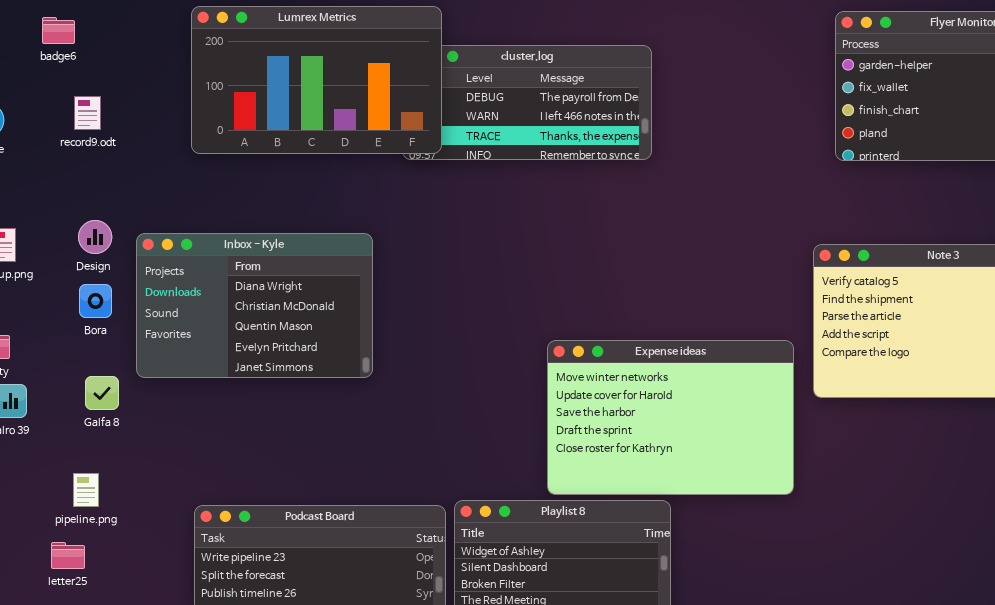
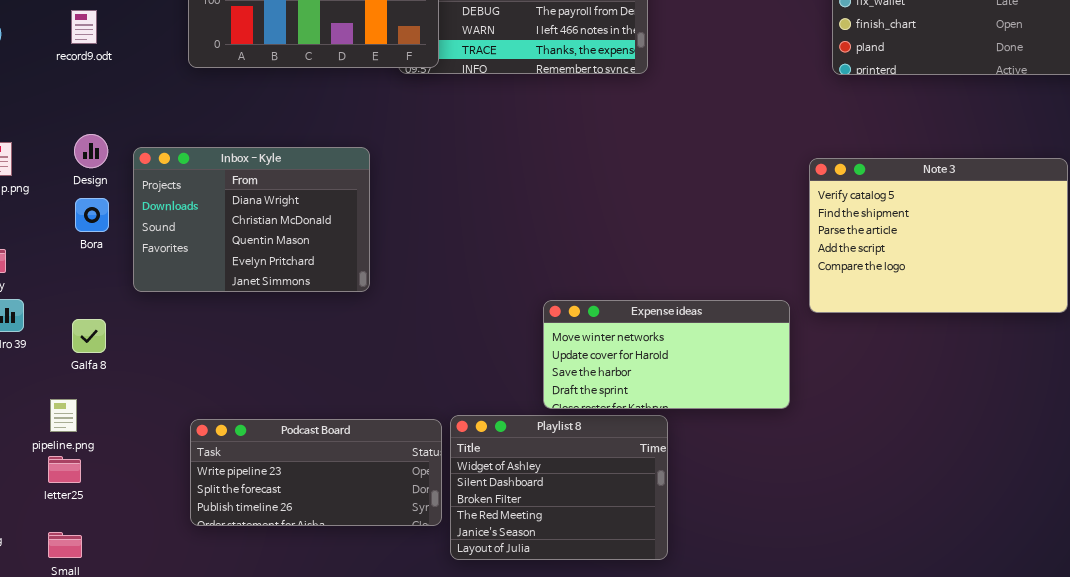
Expense ideas: [547,340,794,495] -> [543,300,790,409], resized
Galfa 8: [85,376,119,410] -> [72,319,106,353], moved
pipeline.png: [73,473,99,507] -> [50,399,77,432], moved

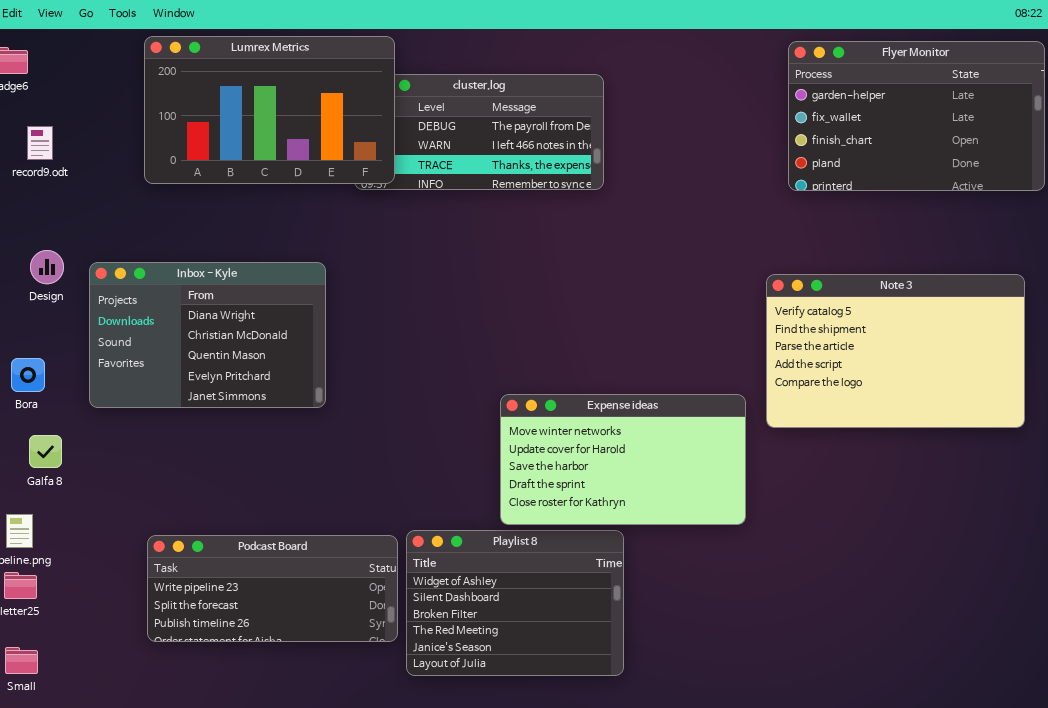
Bora: [75,198,109,232] -> [11,358,45,392], moved
Expense ideas: [543,300,790,409] -> [500,394,746,525], resized

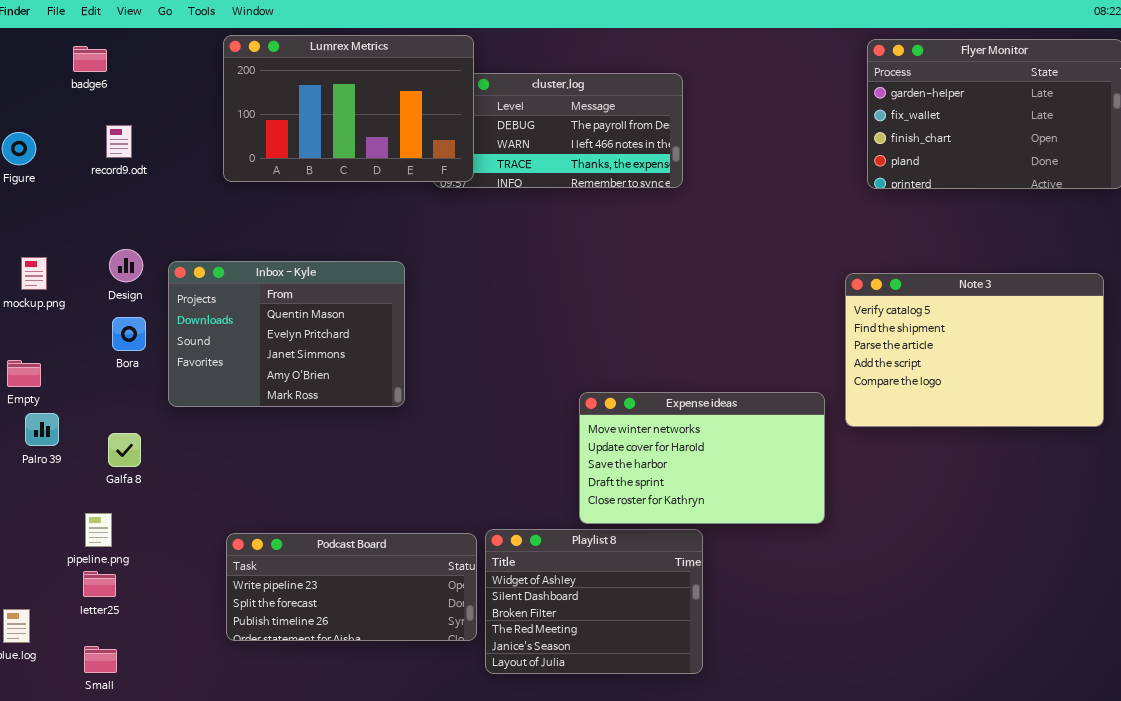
Inbox - Kyle: [89,262,326,408] -> [168,261,405,407], scrolled down 2 rows
Bora: [11,358,45,392] -> [112,317,146,351], moved

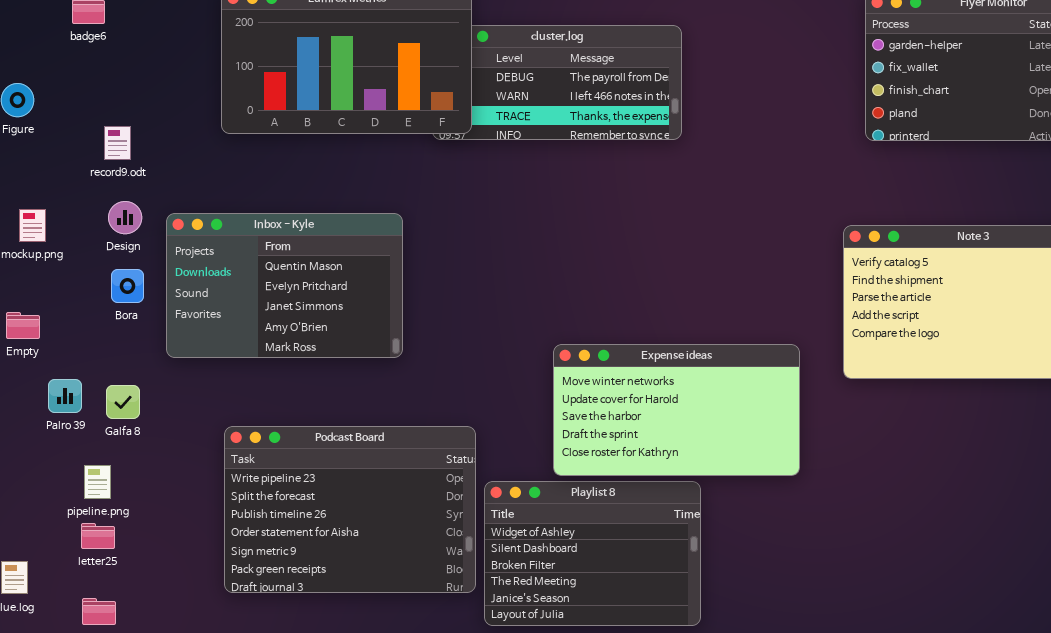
record9.odt: [106,125,132,158] -> [104,126,131,160], moved
Expense ideas: [579,392,825,524] -> [553,344,800,476], moved
Palro 39: [25,413,59,446] -> [48,379,82,413], moved
Podcast Board: [226,533,477,641] -> [224,426,476,593], resized

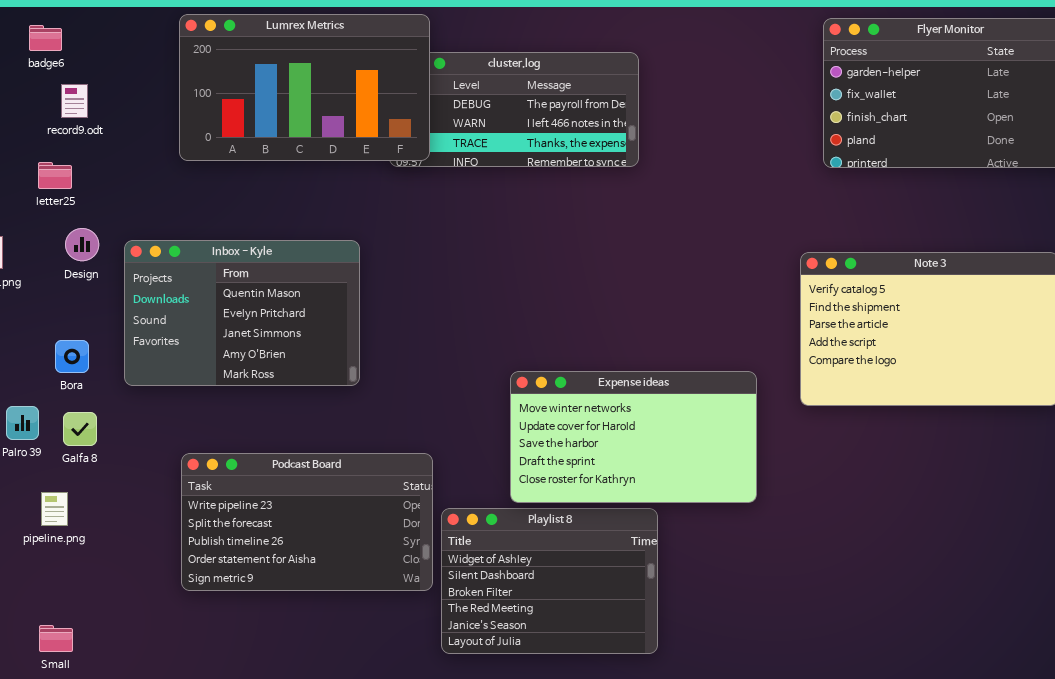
record9.odt: [104,126,131,160] -> [61,84,88,118], moved
Bora: [111,269,144,303] -> [55,340,89,373], moved
Podcast Board: [224,426,476,593] -> [181,453,433,591], resized
letter25: [81,523,115,549] -> [38,162,72,189], moved

